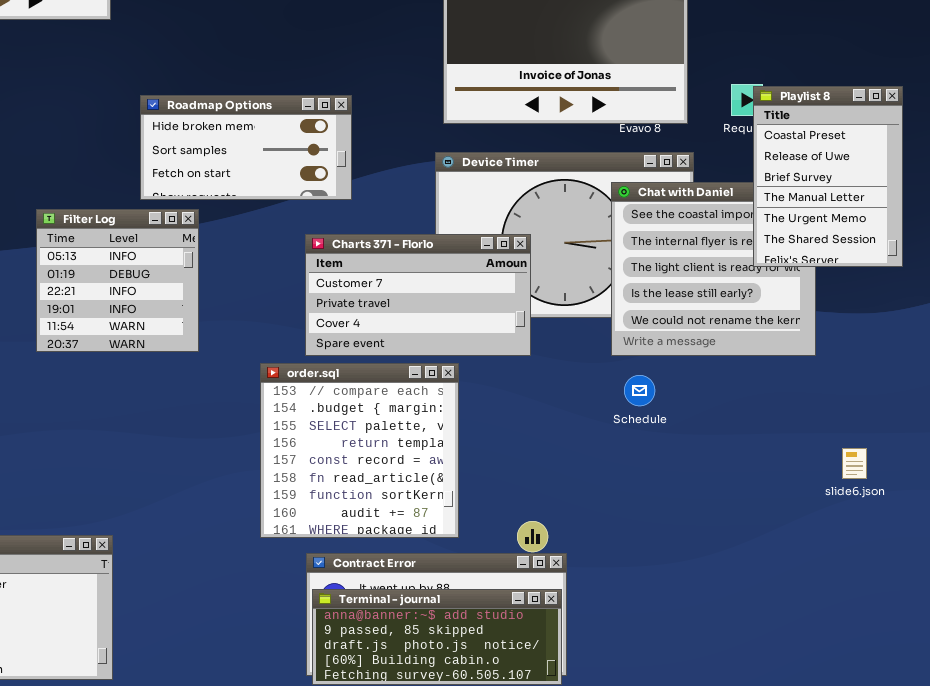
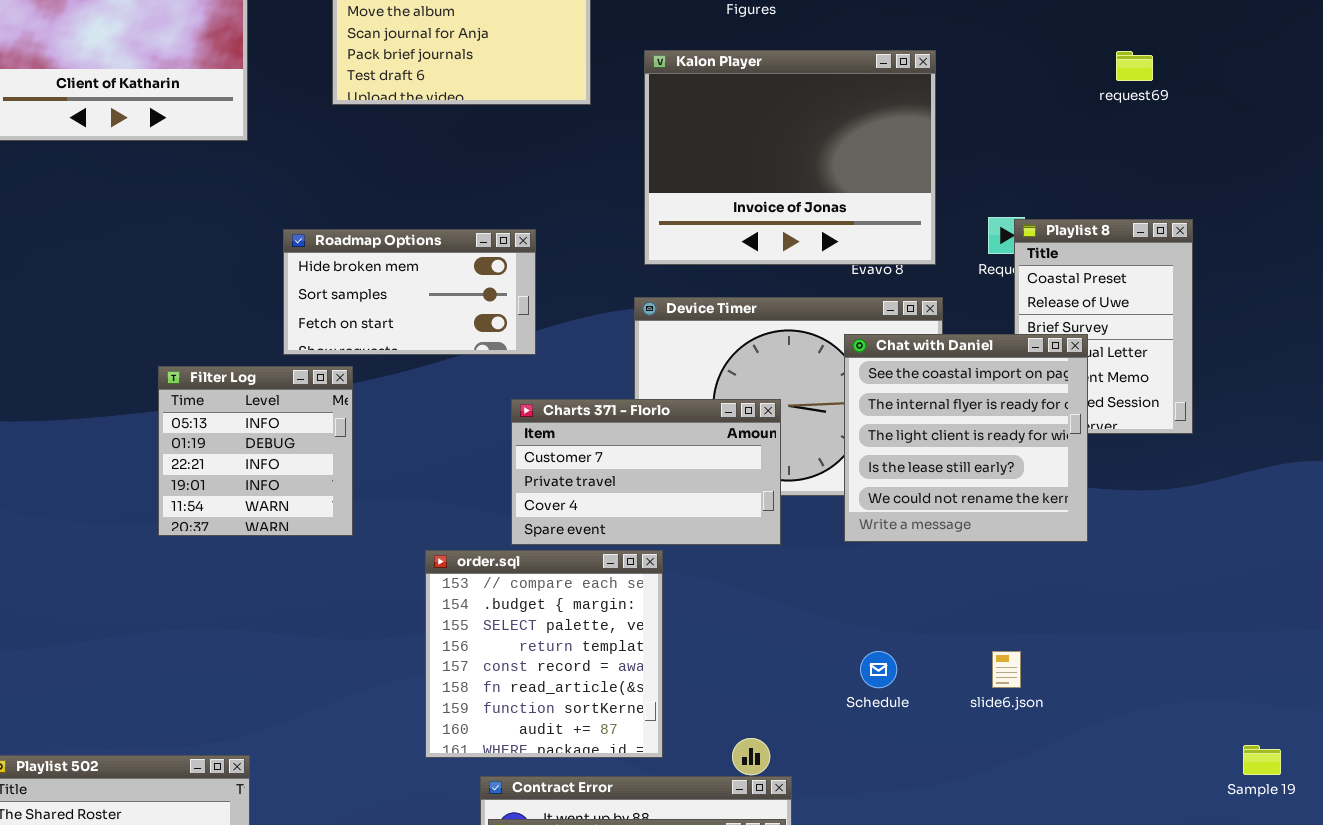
Chat with Daniel: [611,182,816,356] -> [844,334,1088,542], raised
Charts 371 - Florlo: [305,234,531,356] -> [511,399,781,545], moved
Schedule: [624,375,655,406] -> [860,651,897,688], moved
slide6.json: [842,448,867,479] -> [992,651,1021,688], moved

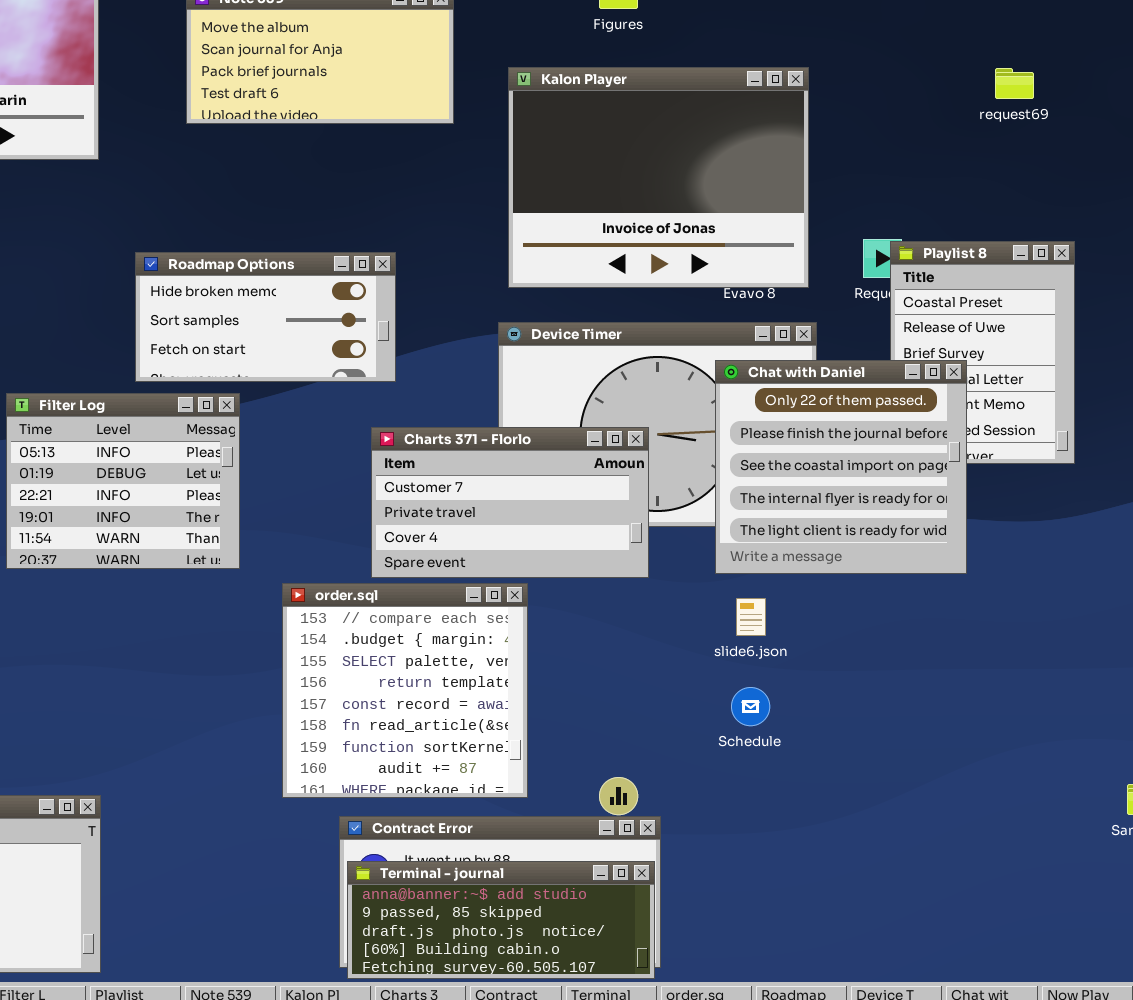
Chat with Daniel: [844,334,1088,542] -> [715,360,967,574], scrolled up 2 rows
Filter Log: [158,366,353,536] -> [6,393,240,569], resized
slide6.json: [992,651,1021,688] -> [736,598,766,636], moved

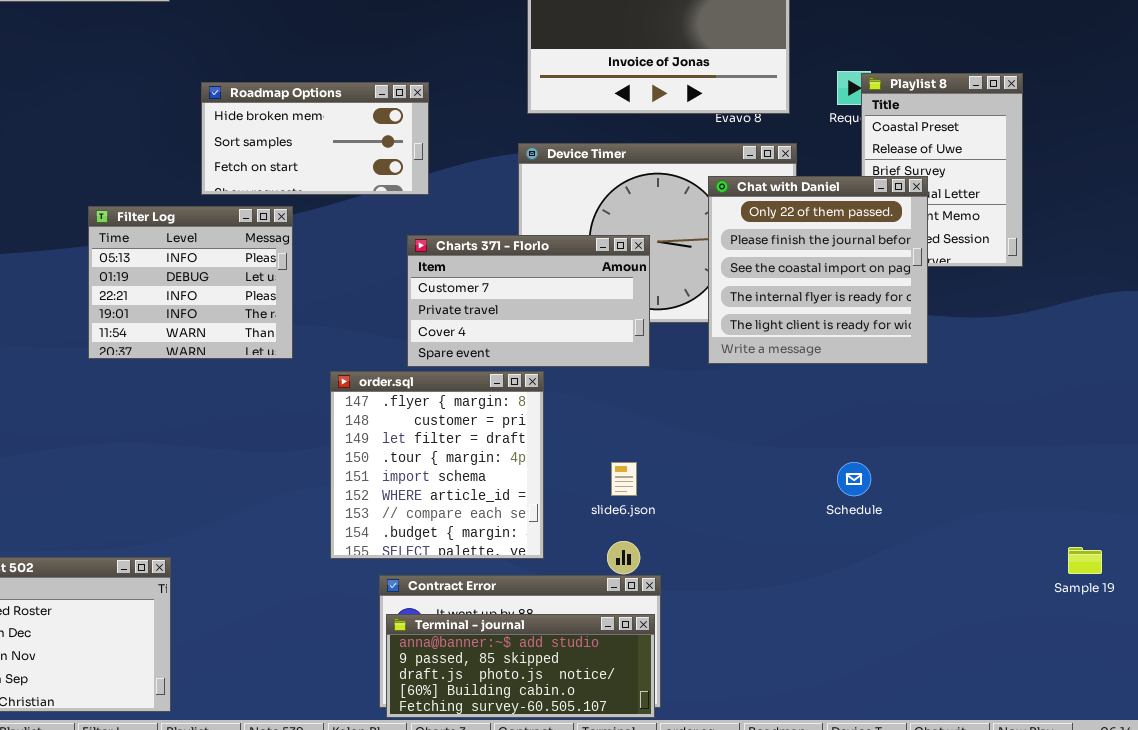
order.sql: [282,583,528,798] -> [330,371,544,559], scrolled up 6 rows
slide6.json: [736,598,766,636] -> [611,462,637,496], moved
Schedule: [731,687,770,726] -> [837,462,871,496], moved

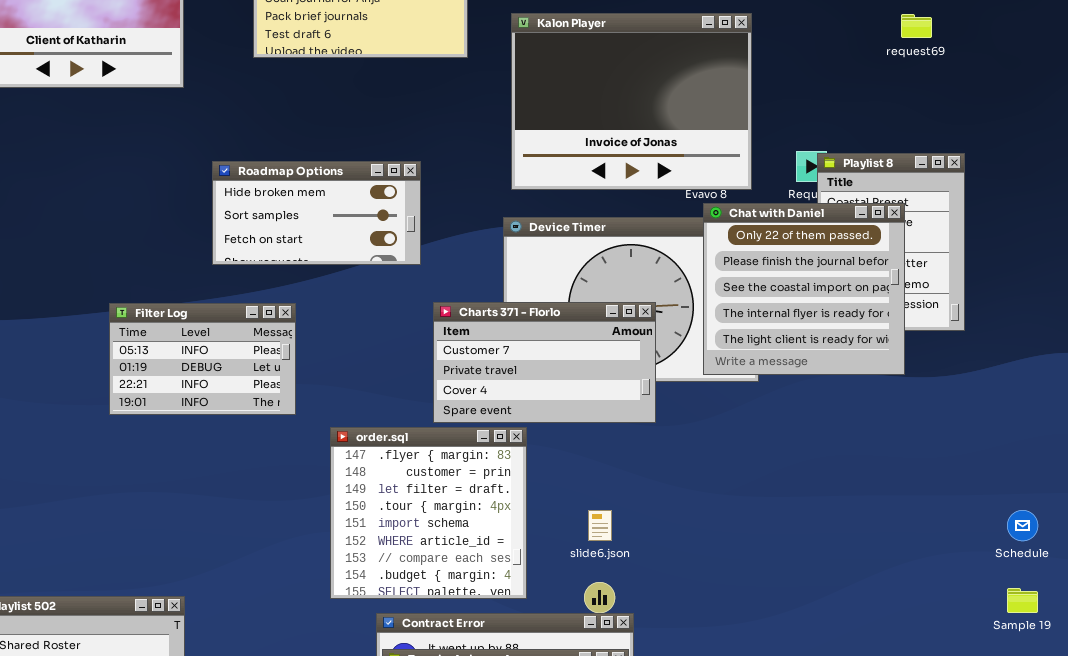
Chat with Daniel: [708,176,928,364] -> [703,203,905,375], moved
Filter Log: [88,206,293,359] -> [109,303,296,415], resized
Charts 371 - Florlo: [407,235,650,367] -> [433,302,656,423], moved
Schedule: [837,462,871,496] -> [1007,510,1038,541], moved

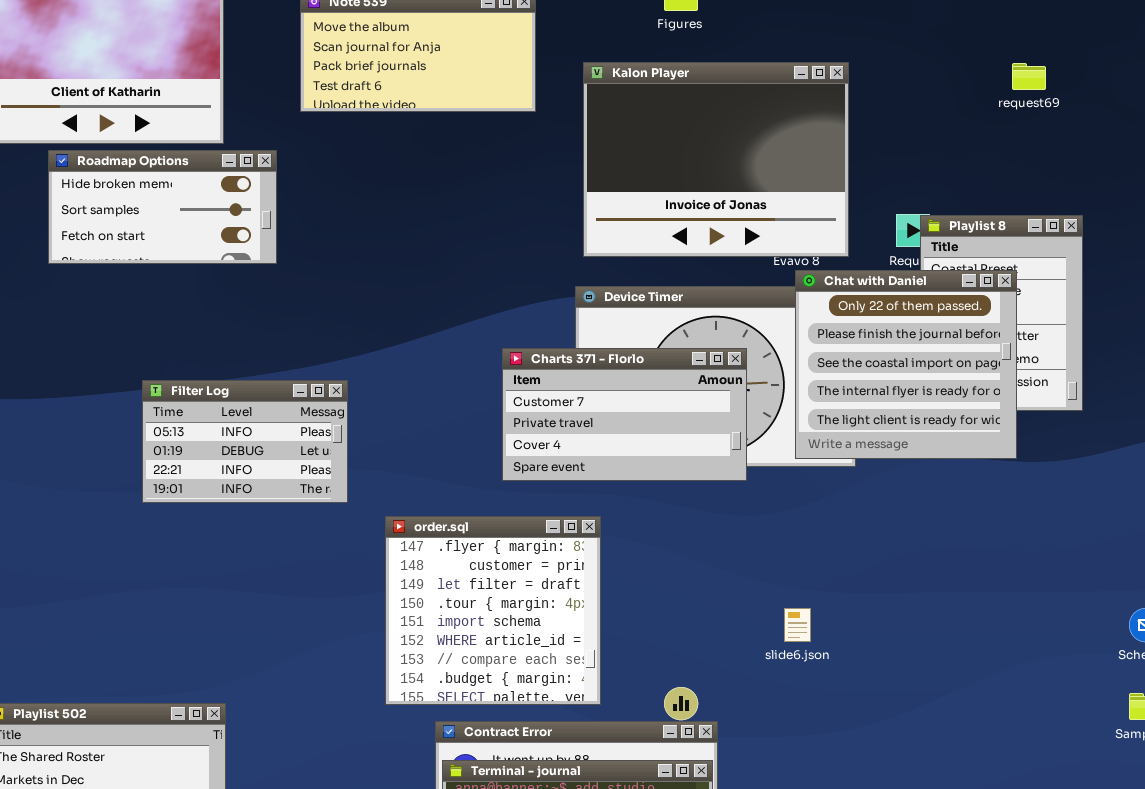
Roadmap Options: [212,161,421,265] -> [48,150,277,264], moved
Charts 371 - Florlo: [433,302,656,423] -> [502,348,747,481], moved
slide6.json: [588,510,612,541] -> [784,608,811,642], moved

